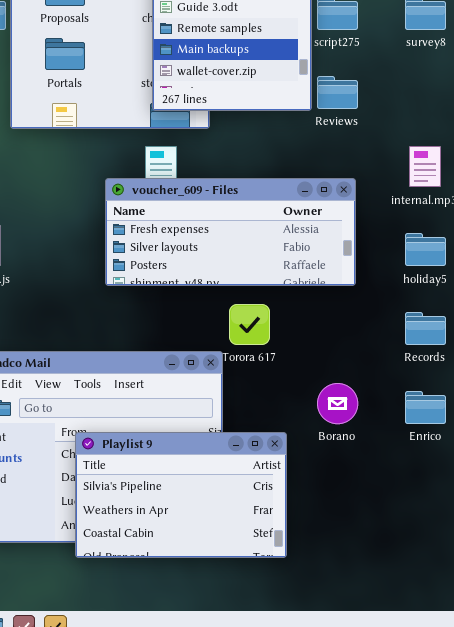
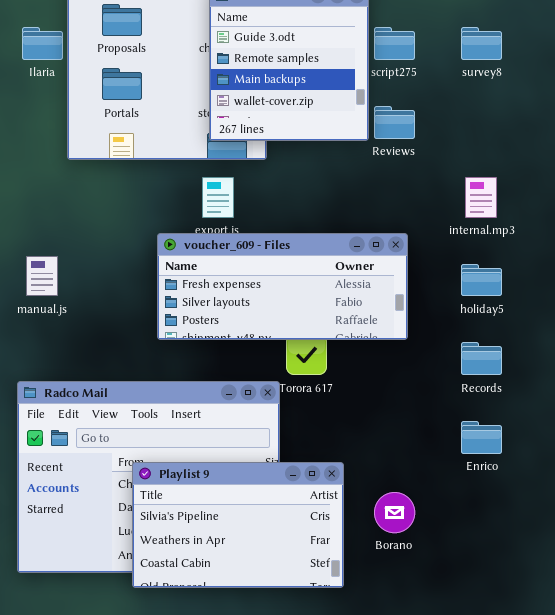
voucher_609 - Files: [105,178,356,286] -> [157,233,408,340], moved
Borano: [317,383,358,424] -> [374,492,415,533], moved

